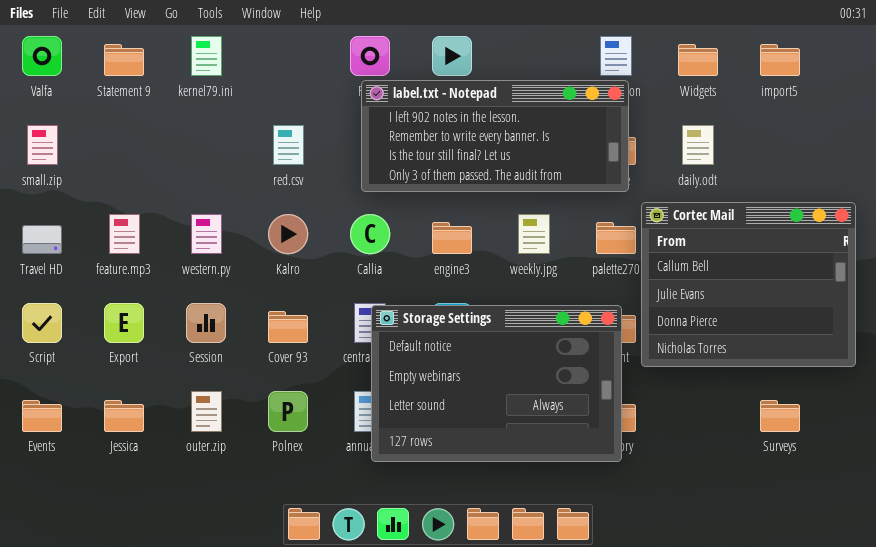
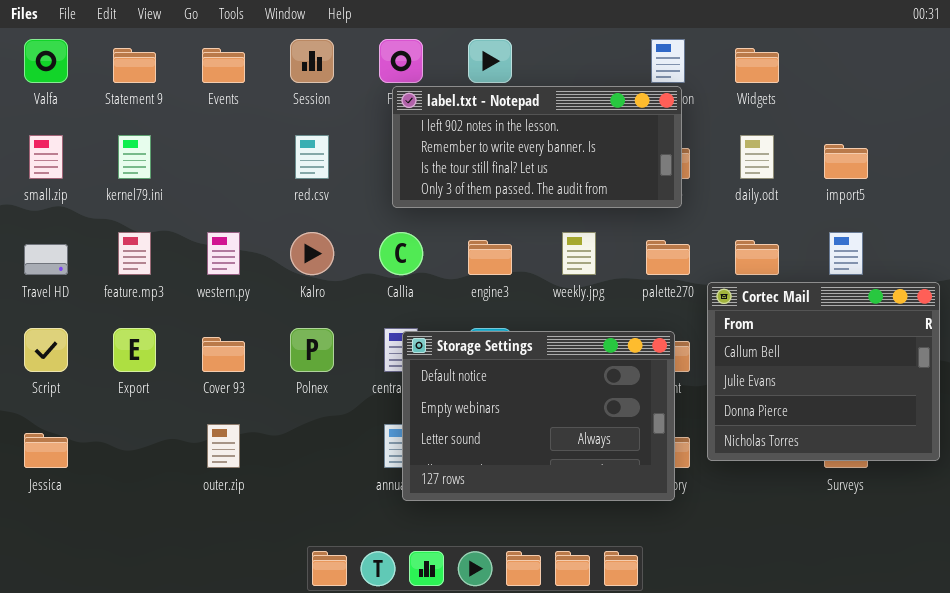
kernel79.ini: [191,36,222,76] -> [118,135,151,179], moved
import5: [760,44,800,76] -> [824,144,868,179], moved
Cortec Mail: [641,202,856,367] -> [707,282,940,461], moved
Session: [186,303,226,343] -> [290,39,334,83], moved
Cover 93: [268,311,308,343] -> [202,337,245,372], moved
Polnex: [268,391,308,432] -> [290,328,334,372], moved
Events: [22,400,62,432] -> [202,48,245,83], moved
Jessica: [104,400,144,432] -> [24,433,68,468], moved

